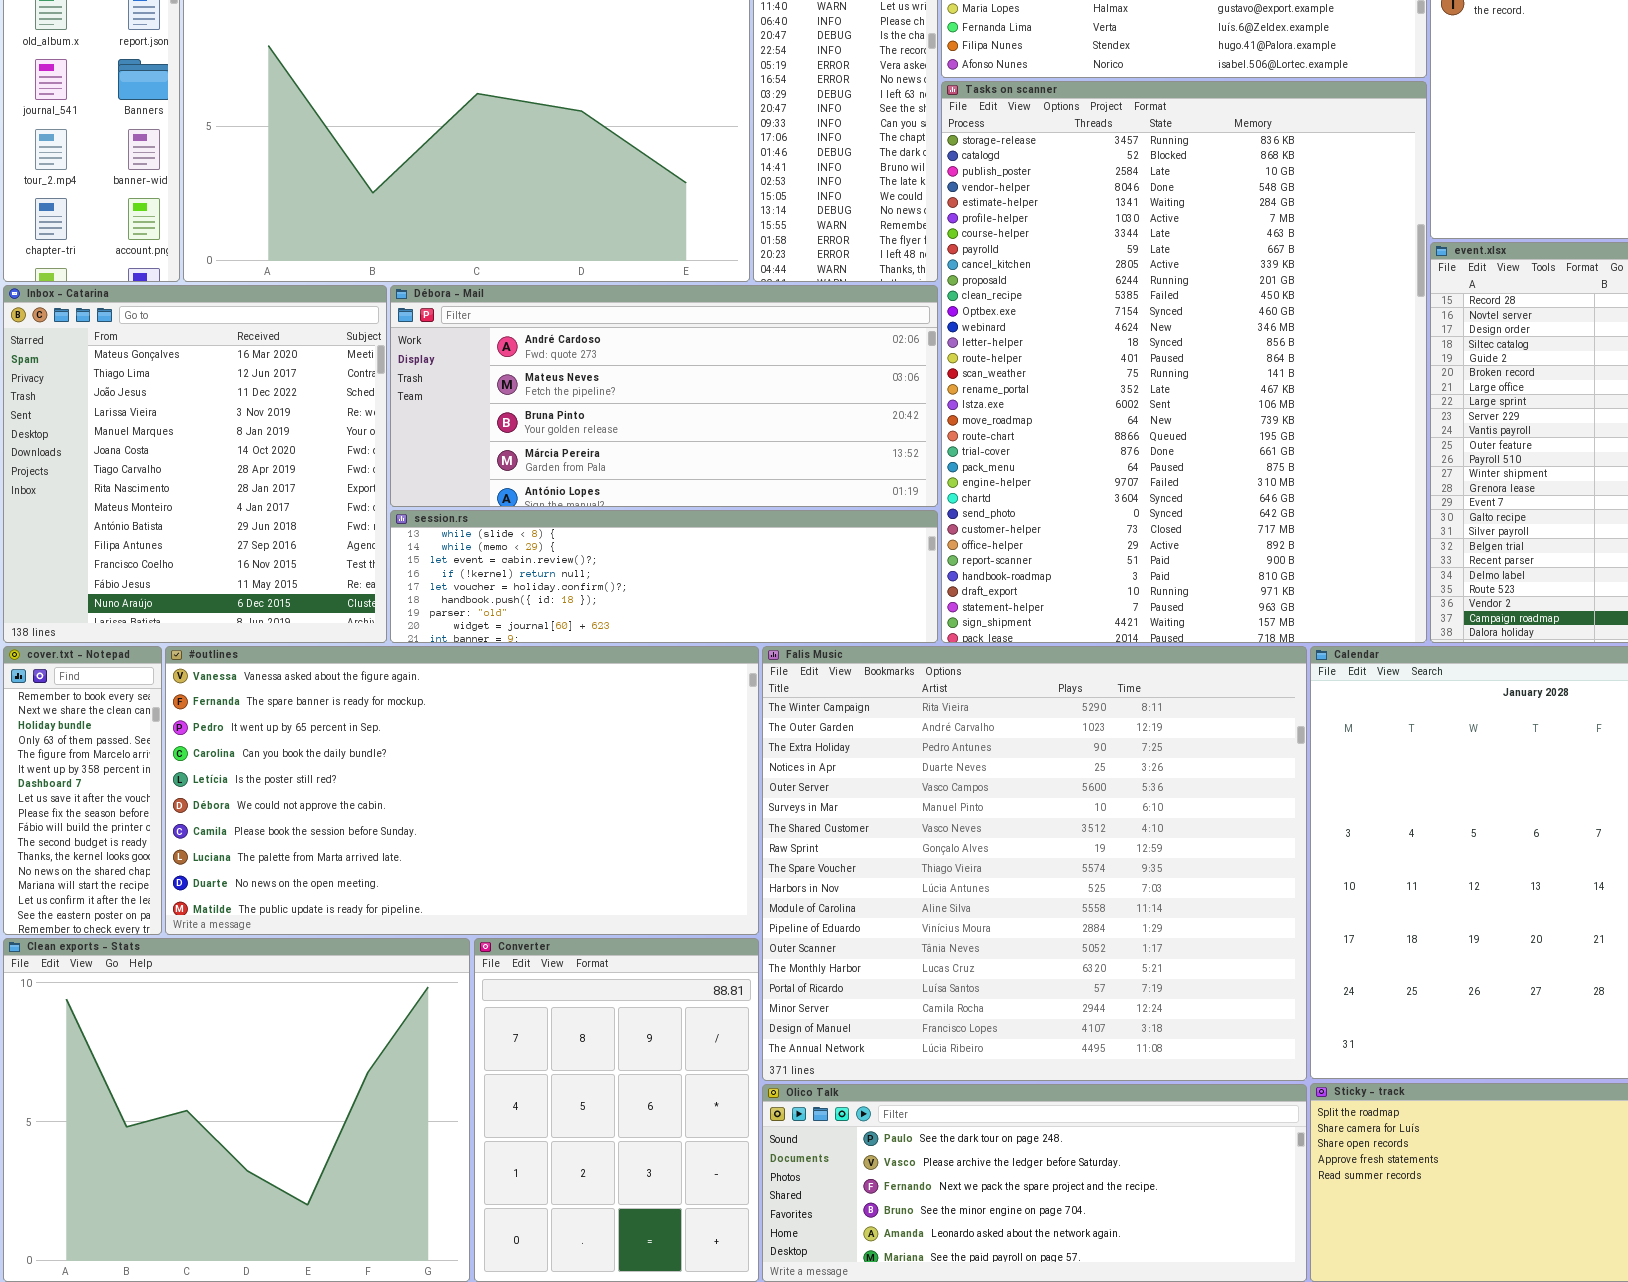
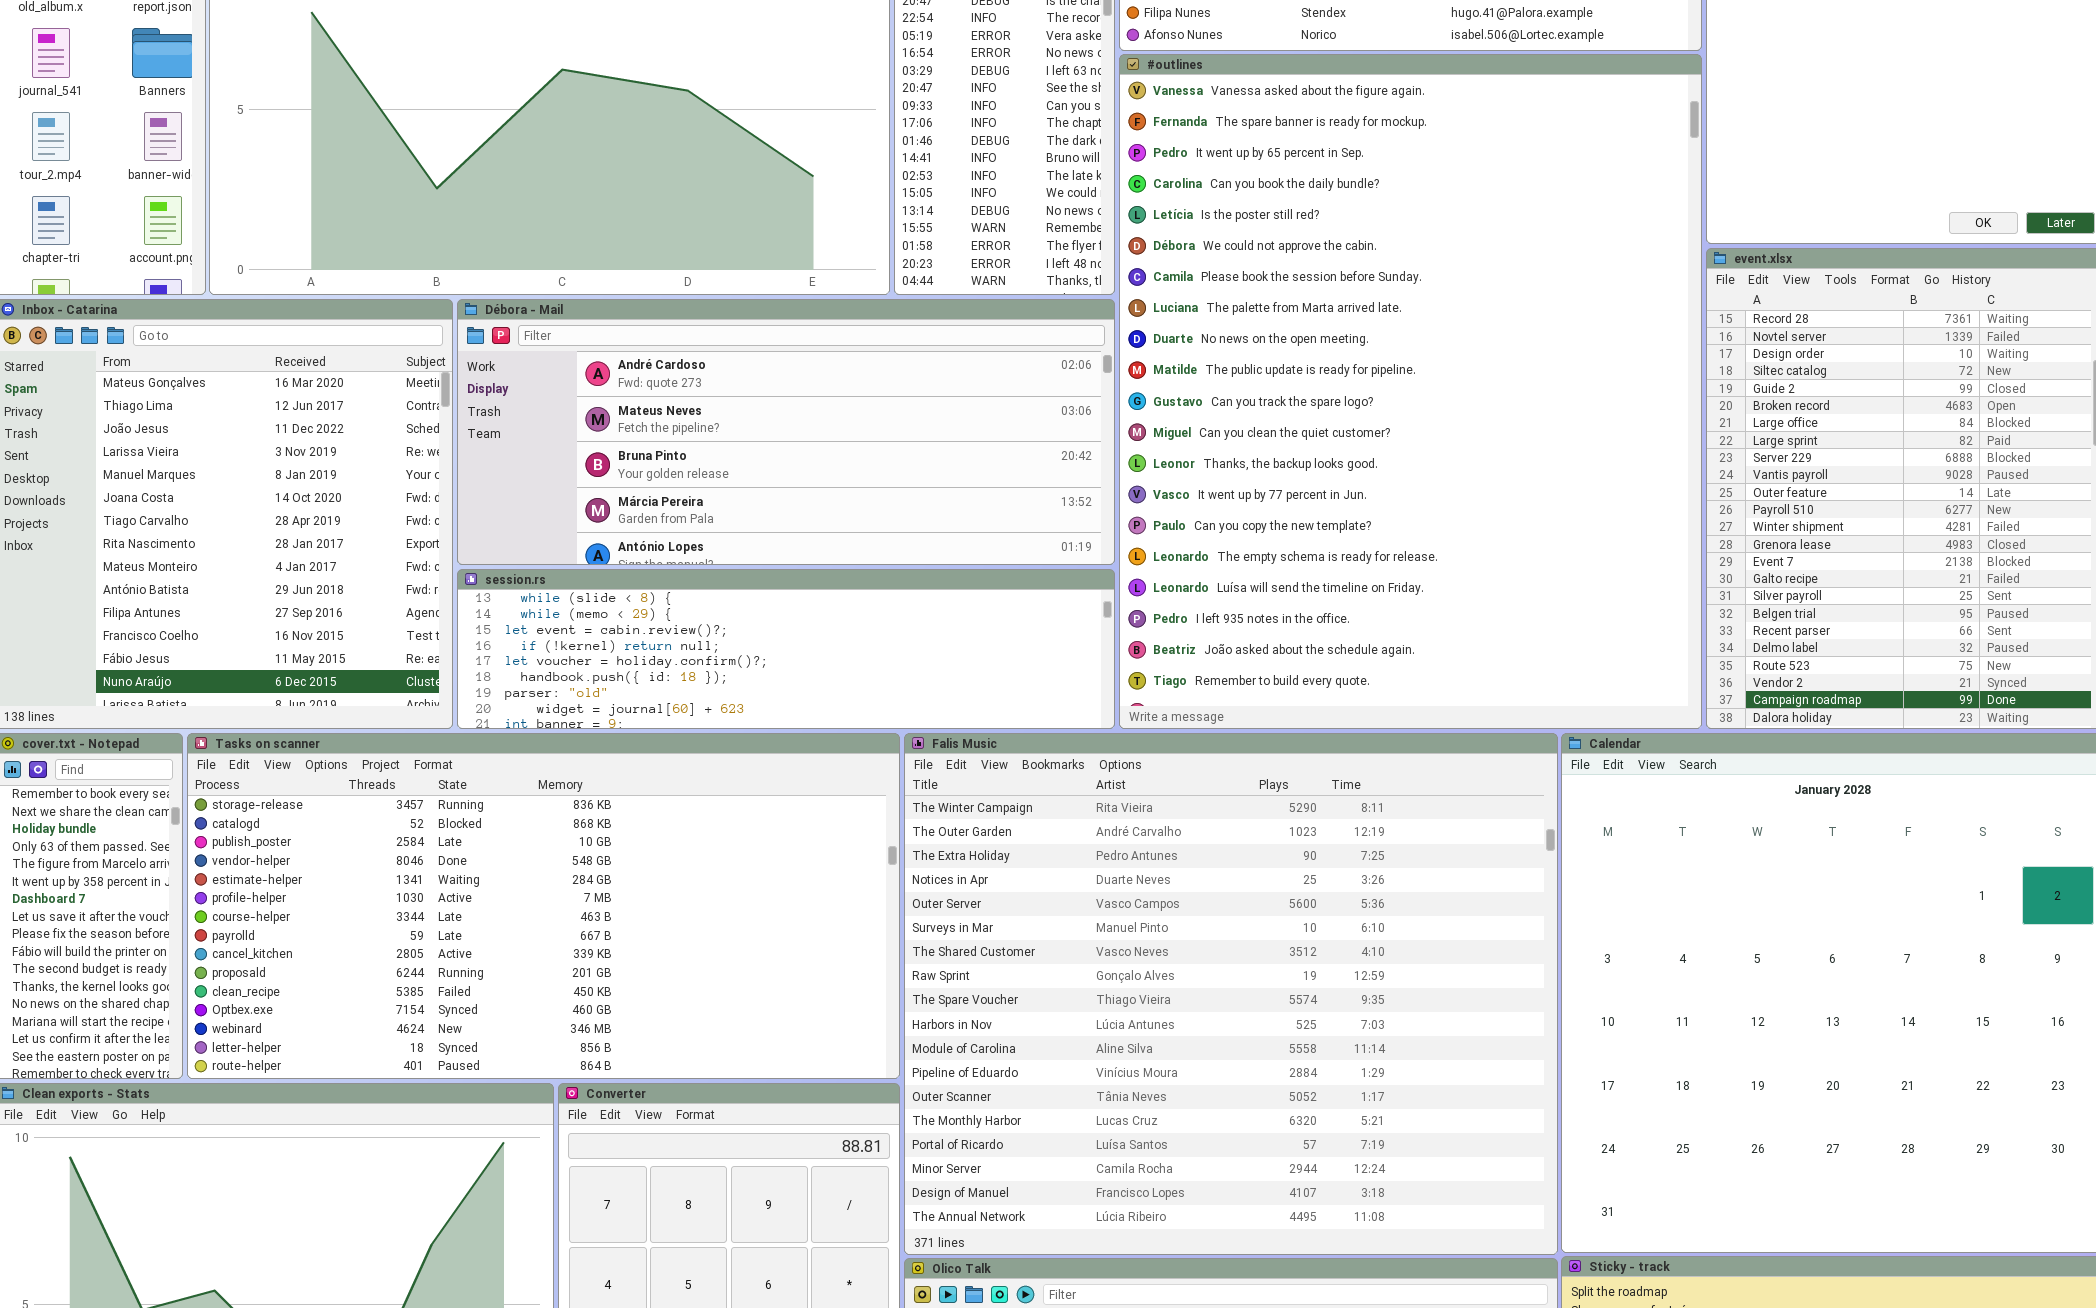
Tasks on scanner: [941,81,1427,643] -> [187,733,900,1079], moved, resized
#outlines: [165,646,759,935] -> [1119,54,1702,729], moved, resized

